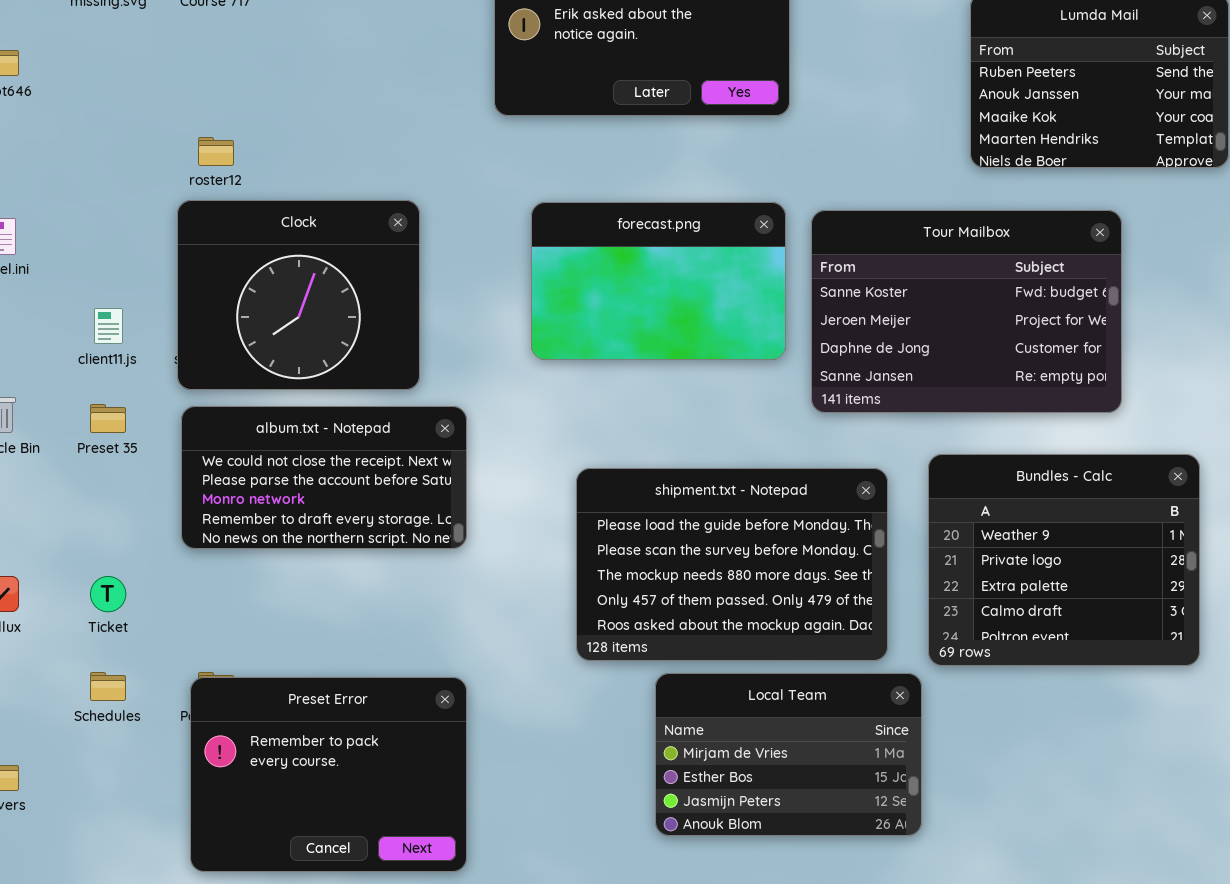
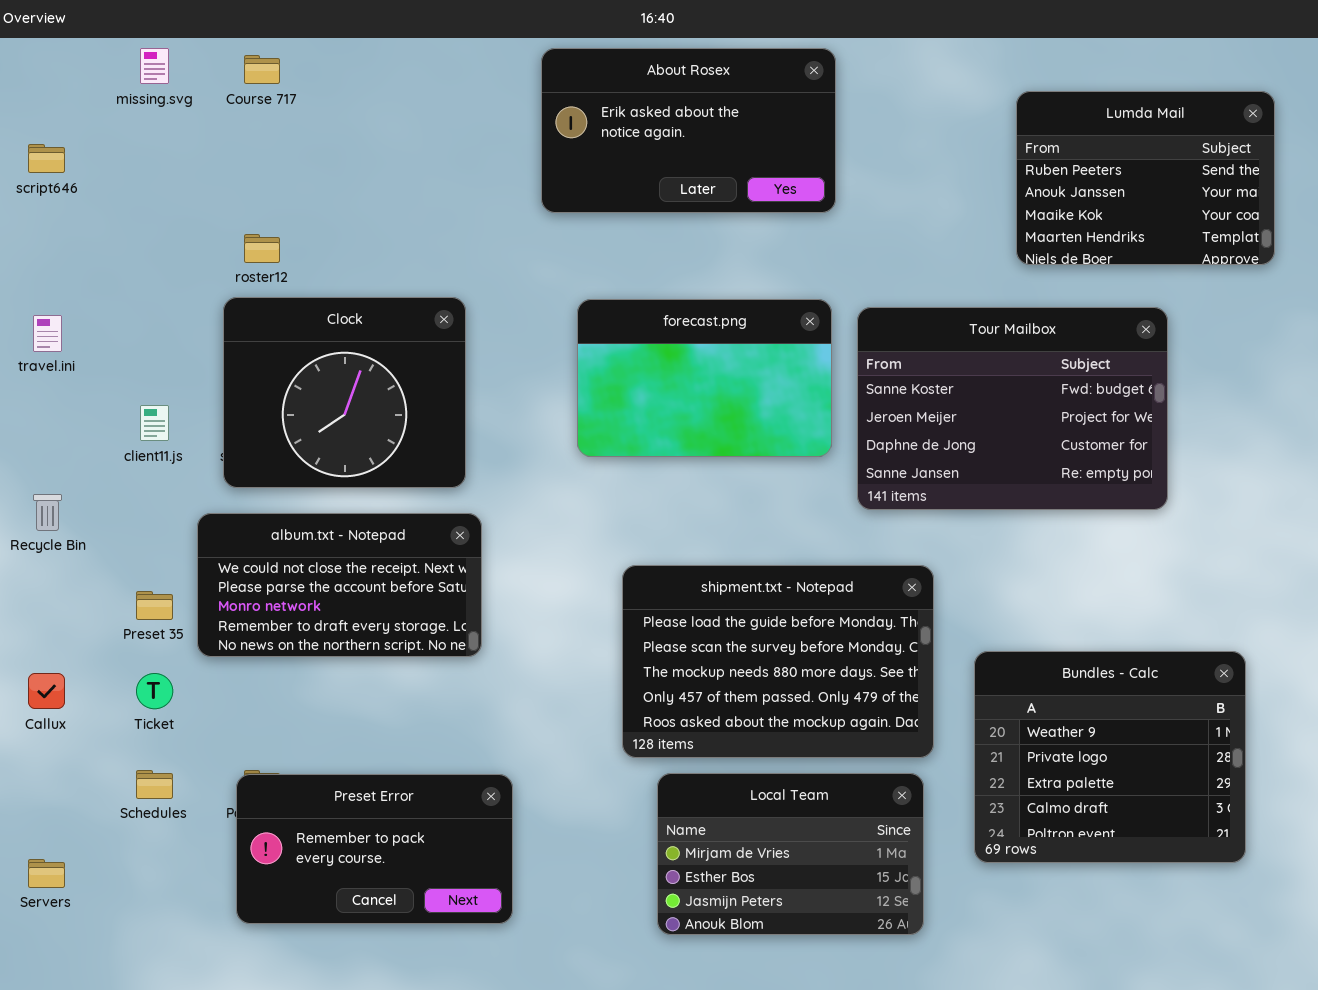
Preset 35: [90,404,126,433] -> [136,591,173,620], moved
album.txt - Notepad: [181,406,467,549] -> [197,513,482,657], moved
Bundles - Calc: [928,454,1200,666] -> [974,651,1246,863], moved
Local Team: [655,673,922,836] -> [657,773,924,935], moved
Preset Error: [190,677,467,872] -> [236,774,513,924], resized

